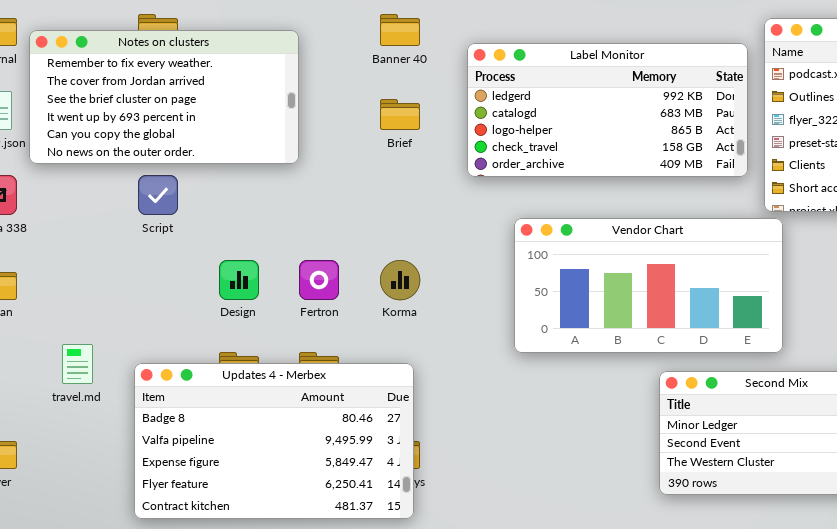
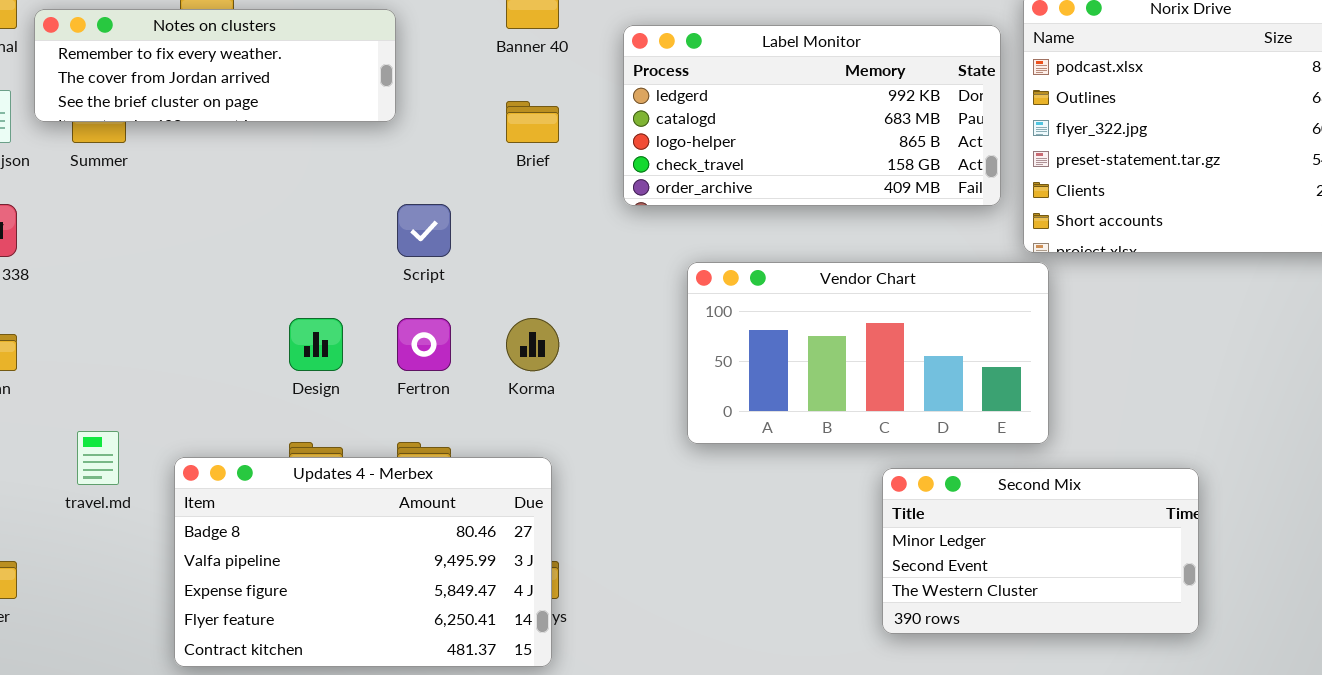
Notes on clusters: [29,30,299,164] -> [34,9,396,122], resized
Script: [138,175,178,215] -> [397,204,451,257], moved

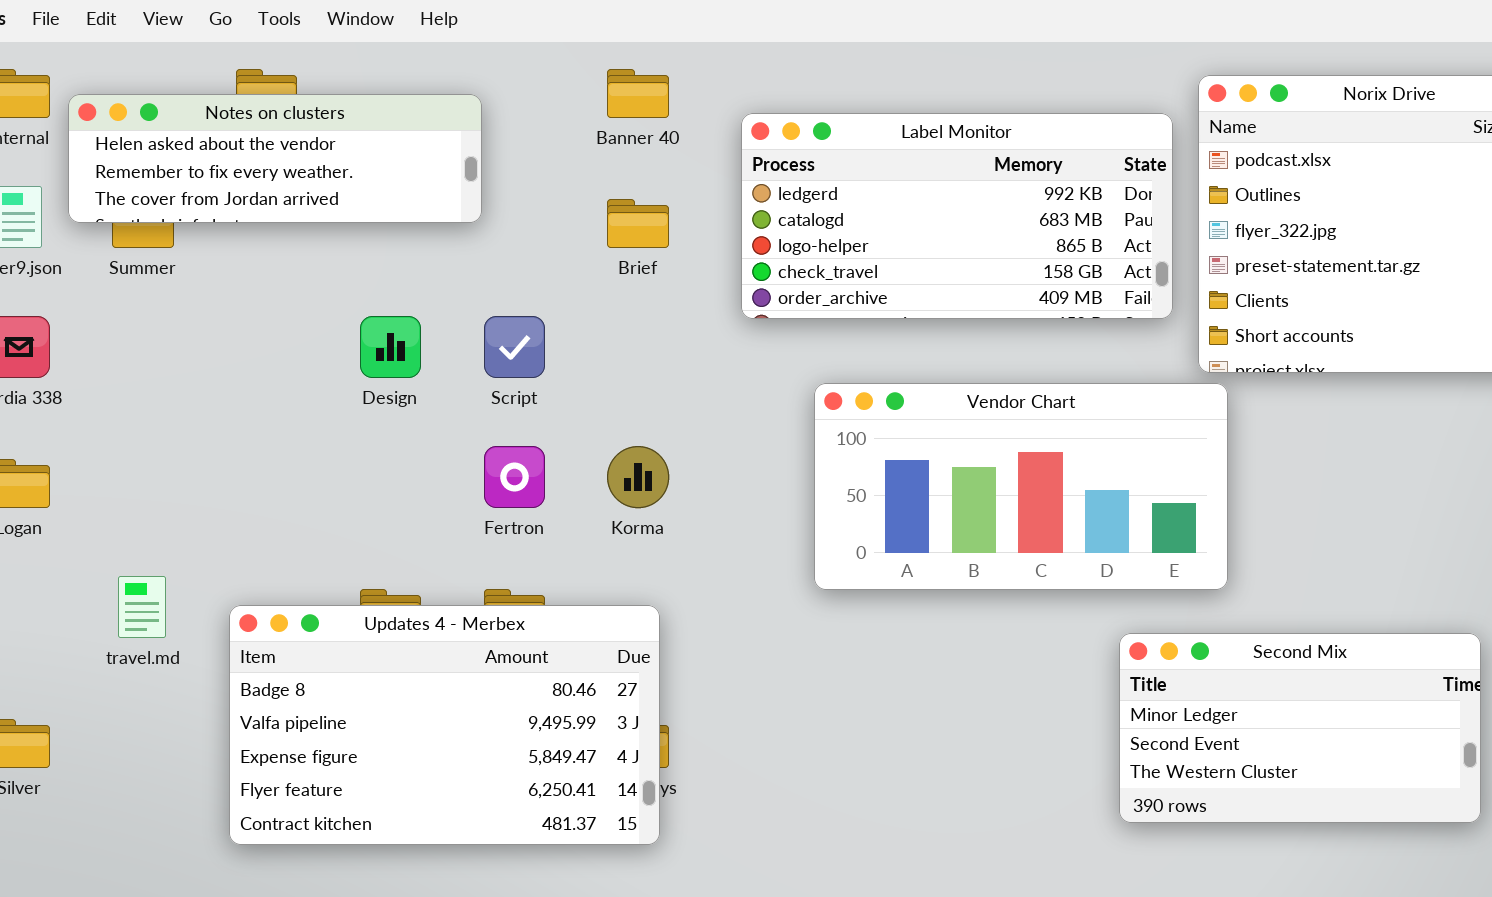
Notes on clusters: [34,9,396,122] -> [68,94,482,223], scrolled up 1 row
Design: [289,318,343,371] -> [360,316,421,378], moved
Second Mix: [882,468,1199,634] -> [1119,633,1481,823], moved

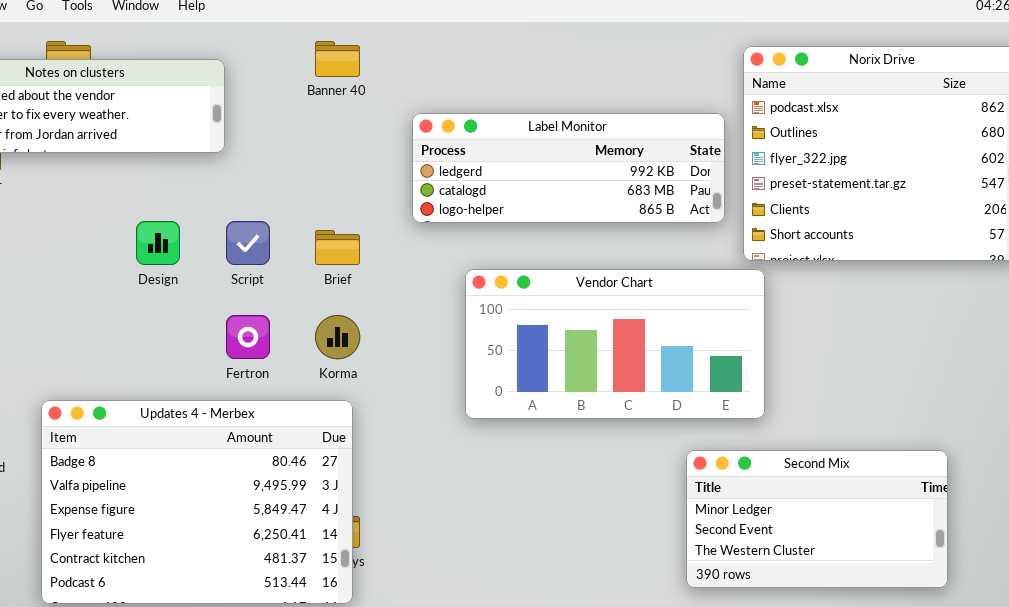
Label Monitor: [741,113,1173,319] -> [412,113,725,223], resized
Brief: [607,199,669,248] -> [315,230,360,265], moved
Updates 4 - Merbex: [229,605,660,845] -> [41,400,353,604], resized

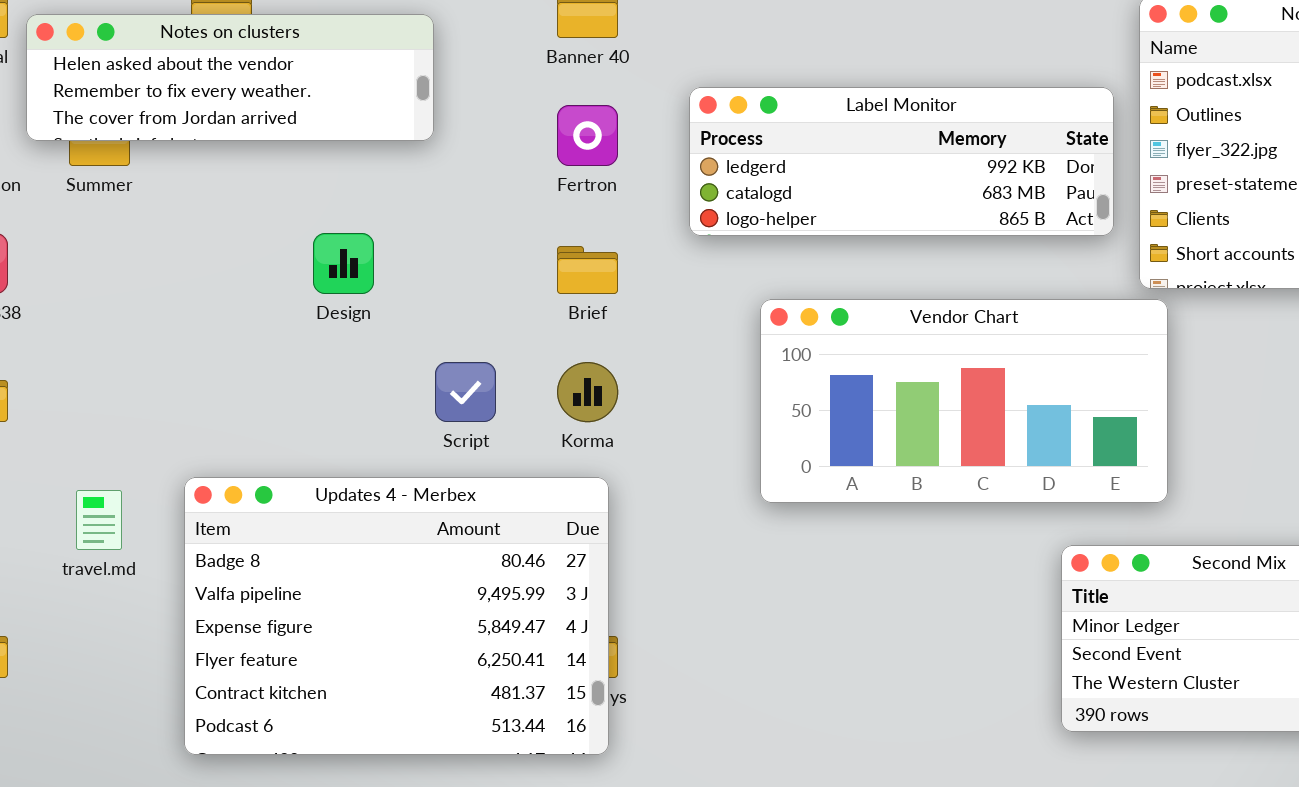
Script: [226,221,270,265] -> [435,362,496,422], moved
Fertron: [226,315,270,359] -> [557,105,618,166], moved

